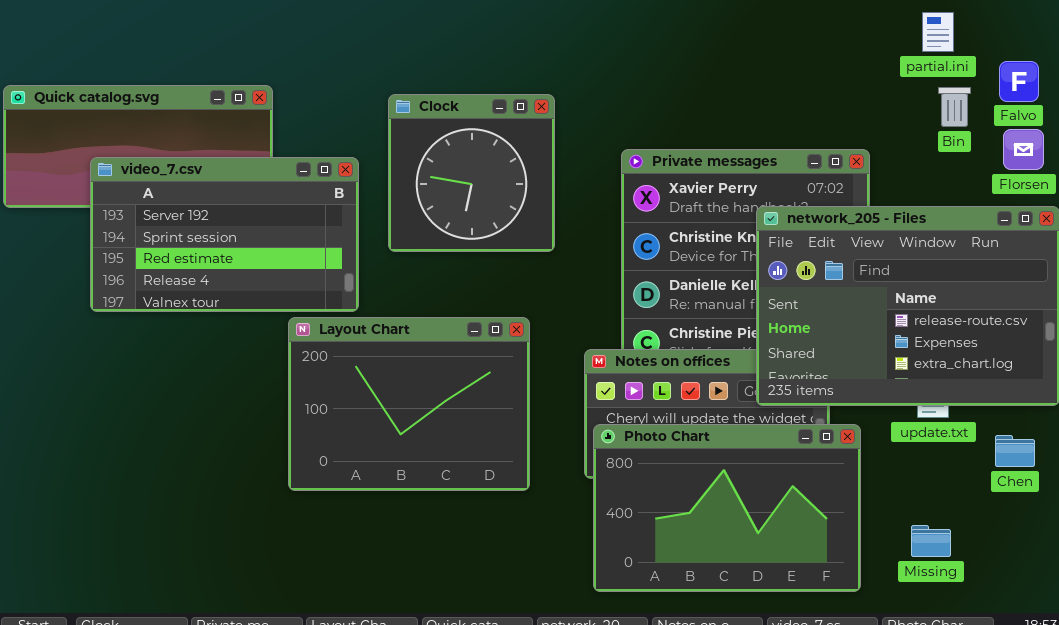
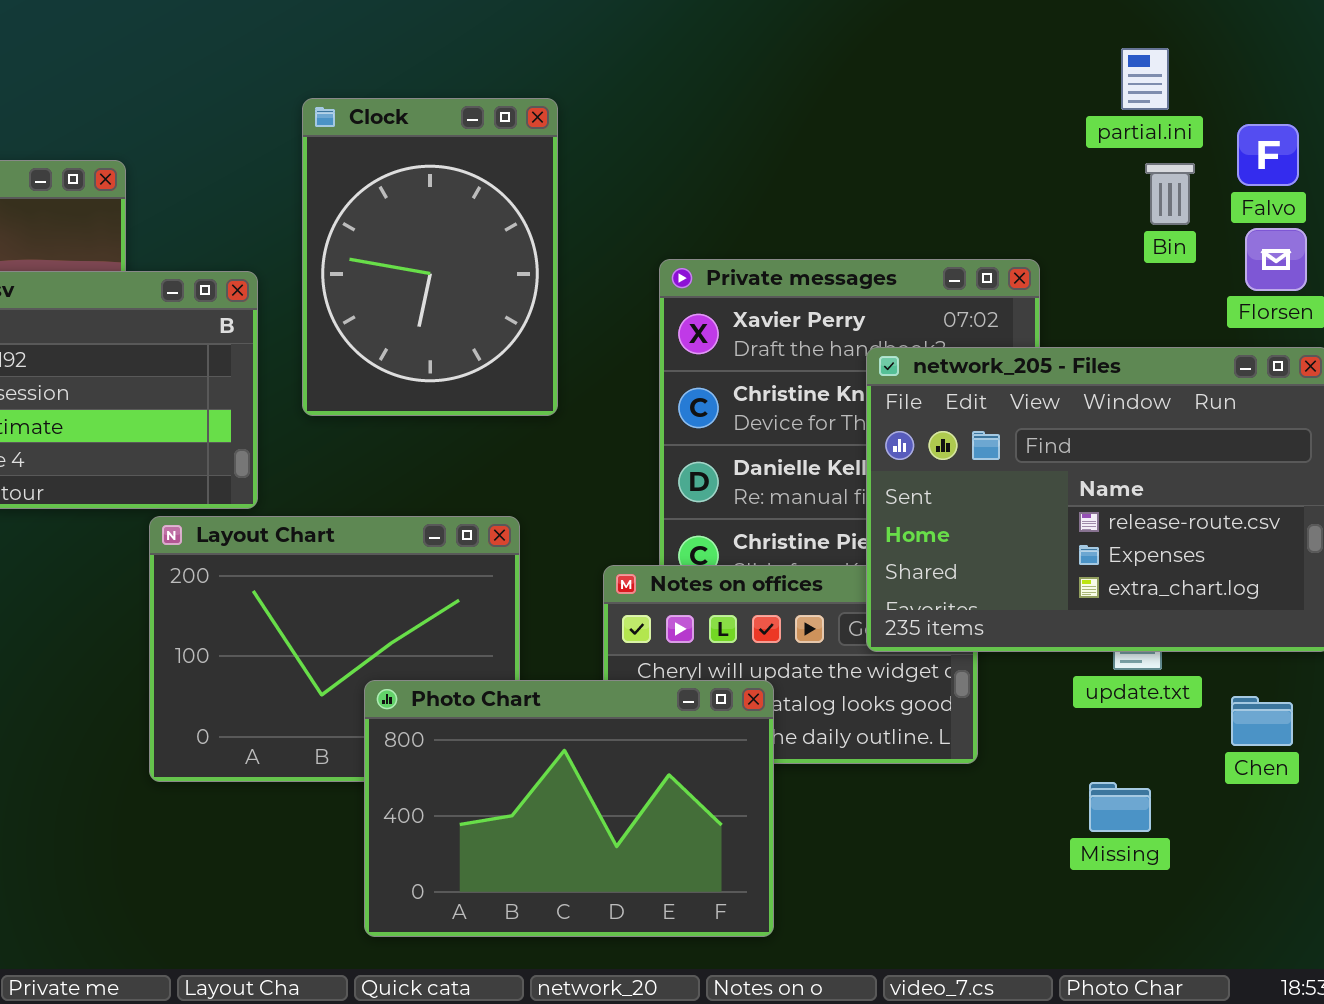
Clock: [388,94,555,252] -> [302,98,558,416], resized
Photo Chart: [593,424,861,592] -> [364,680,774,937], moved
Missing: [911,525,951,557] -> [1089,782,1151,832], moved

